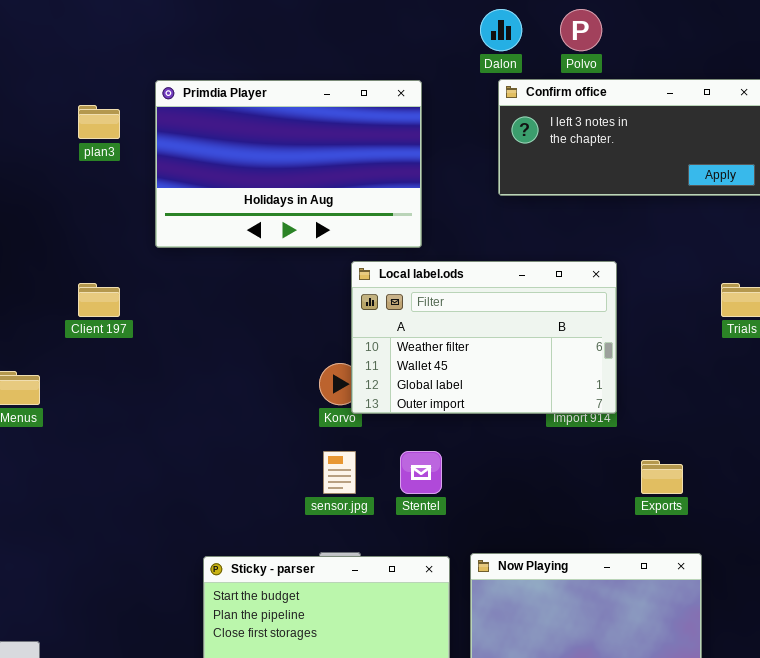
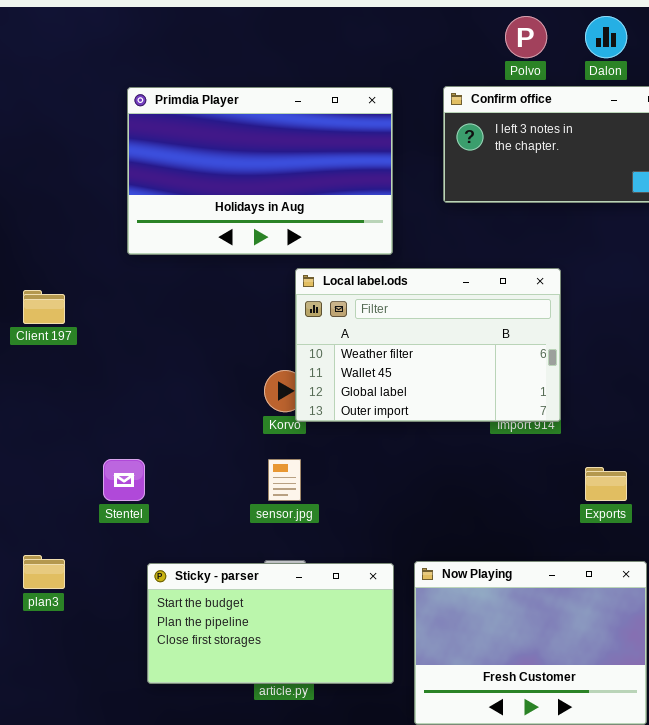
Dalon: [480,9,522,51] -> [585,16,627,58], moved
Primdia Player: [155,80,422,248] -> [127,87,393,255], moved
plan3: [78,105,120,139] -> [23,555,65,589], moved
Stentel: [400,451,442,494] -> [103,459,145,501], moved

